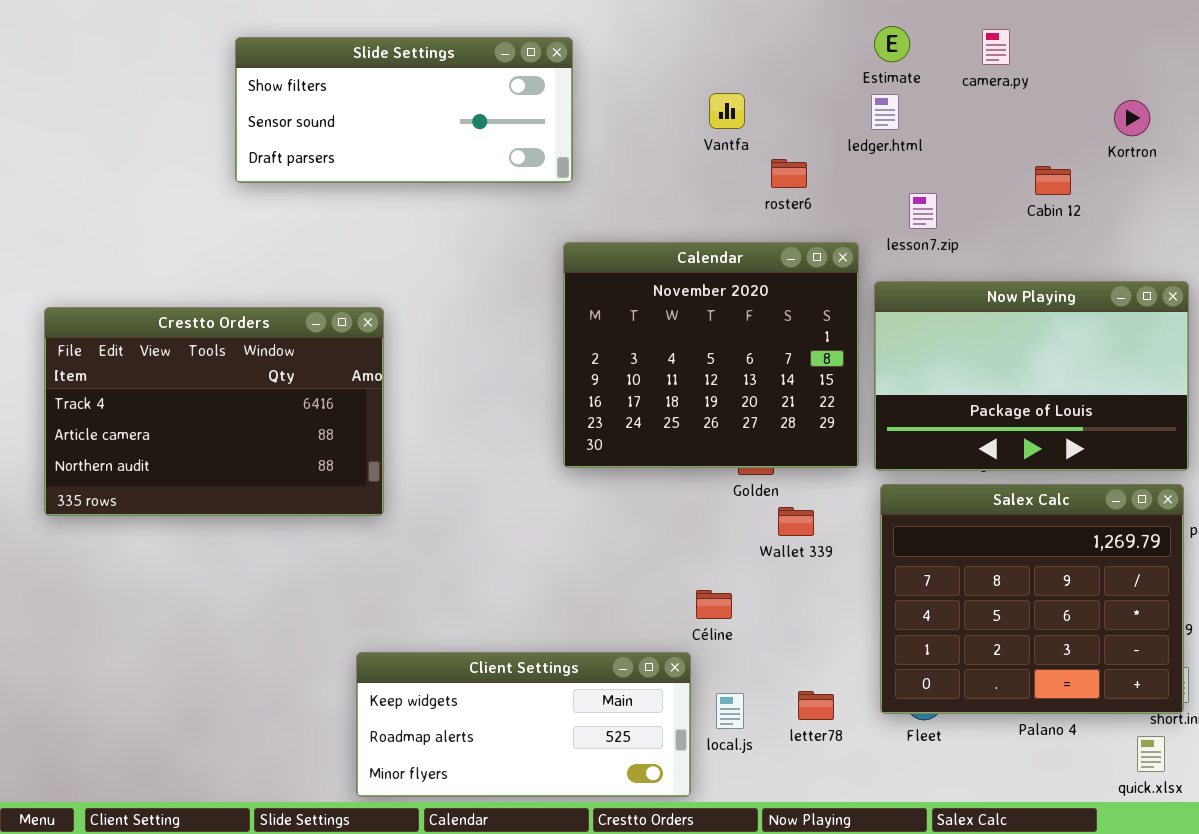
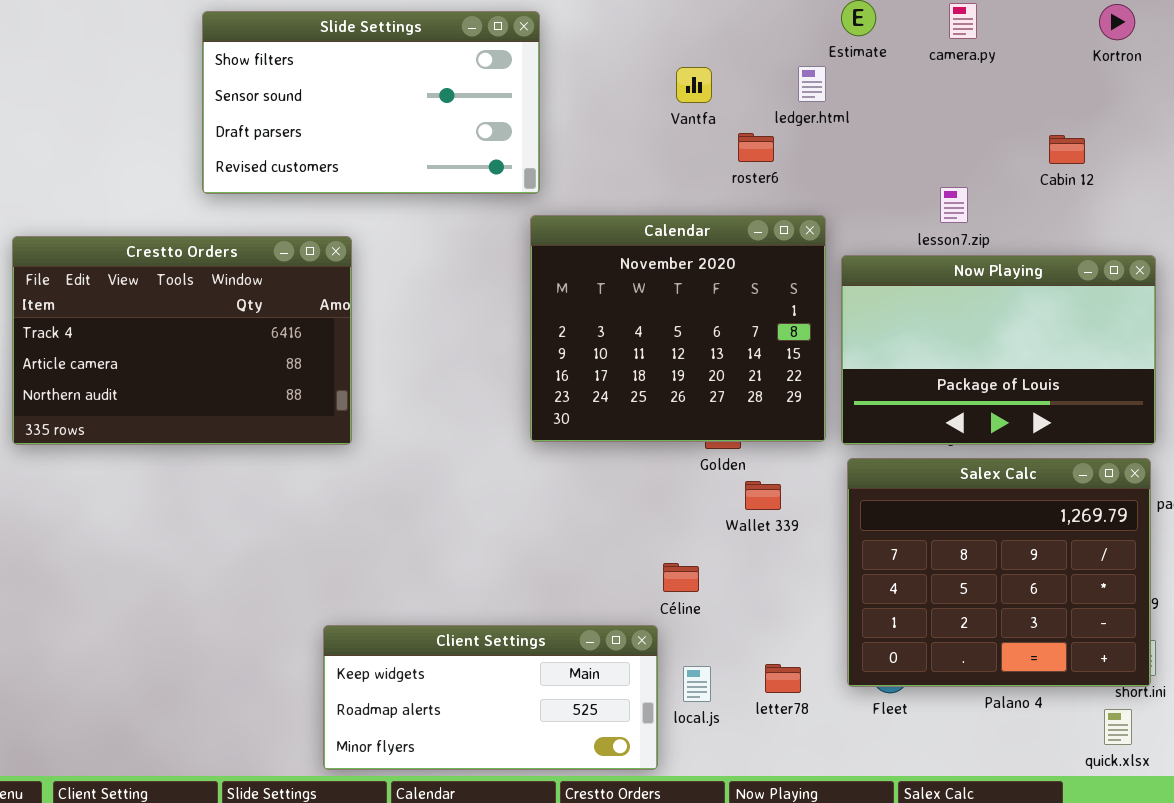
Slide Settings: [235,37,573,183] -> [202,11,540,194], resized
ledger.html: [871,94,899,130] -> [798,66,826,102], moved
Kortron: [1114,100,1150,136] -> [1099,4,1135,40], moved
Cabin 12: [1035,166,1071,195] -> [1049,135,1085,164], moved
lesson7.zip: [909,193,937,229] -> [940,187,968,223], moved
Crestto Orders: [44,307,384,516] -> [12,236,352,445], moved

